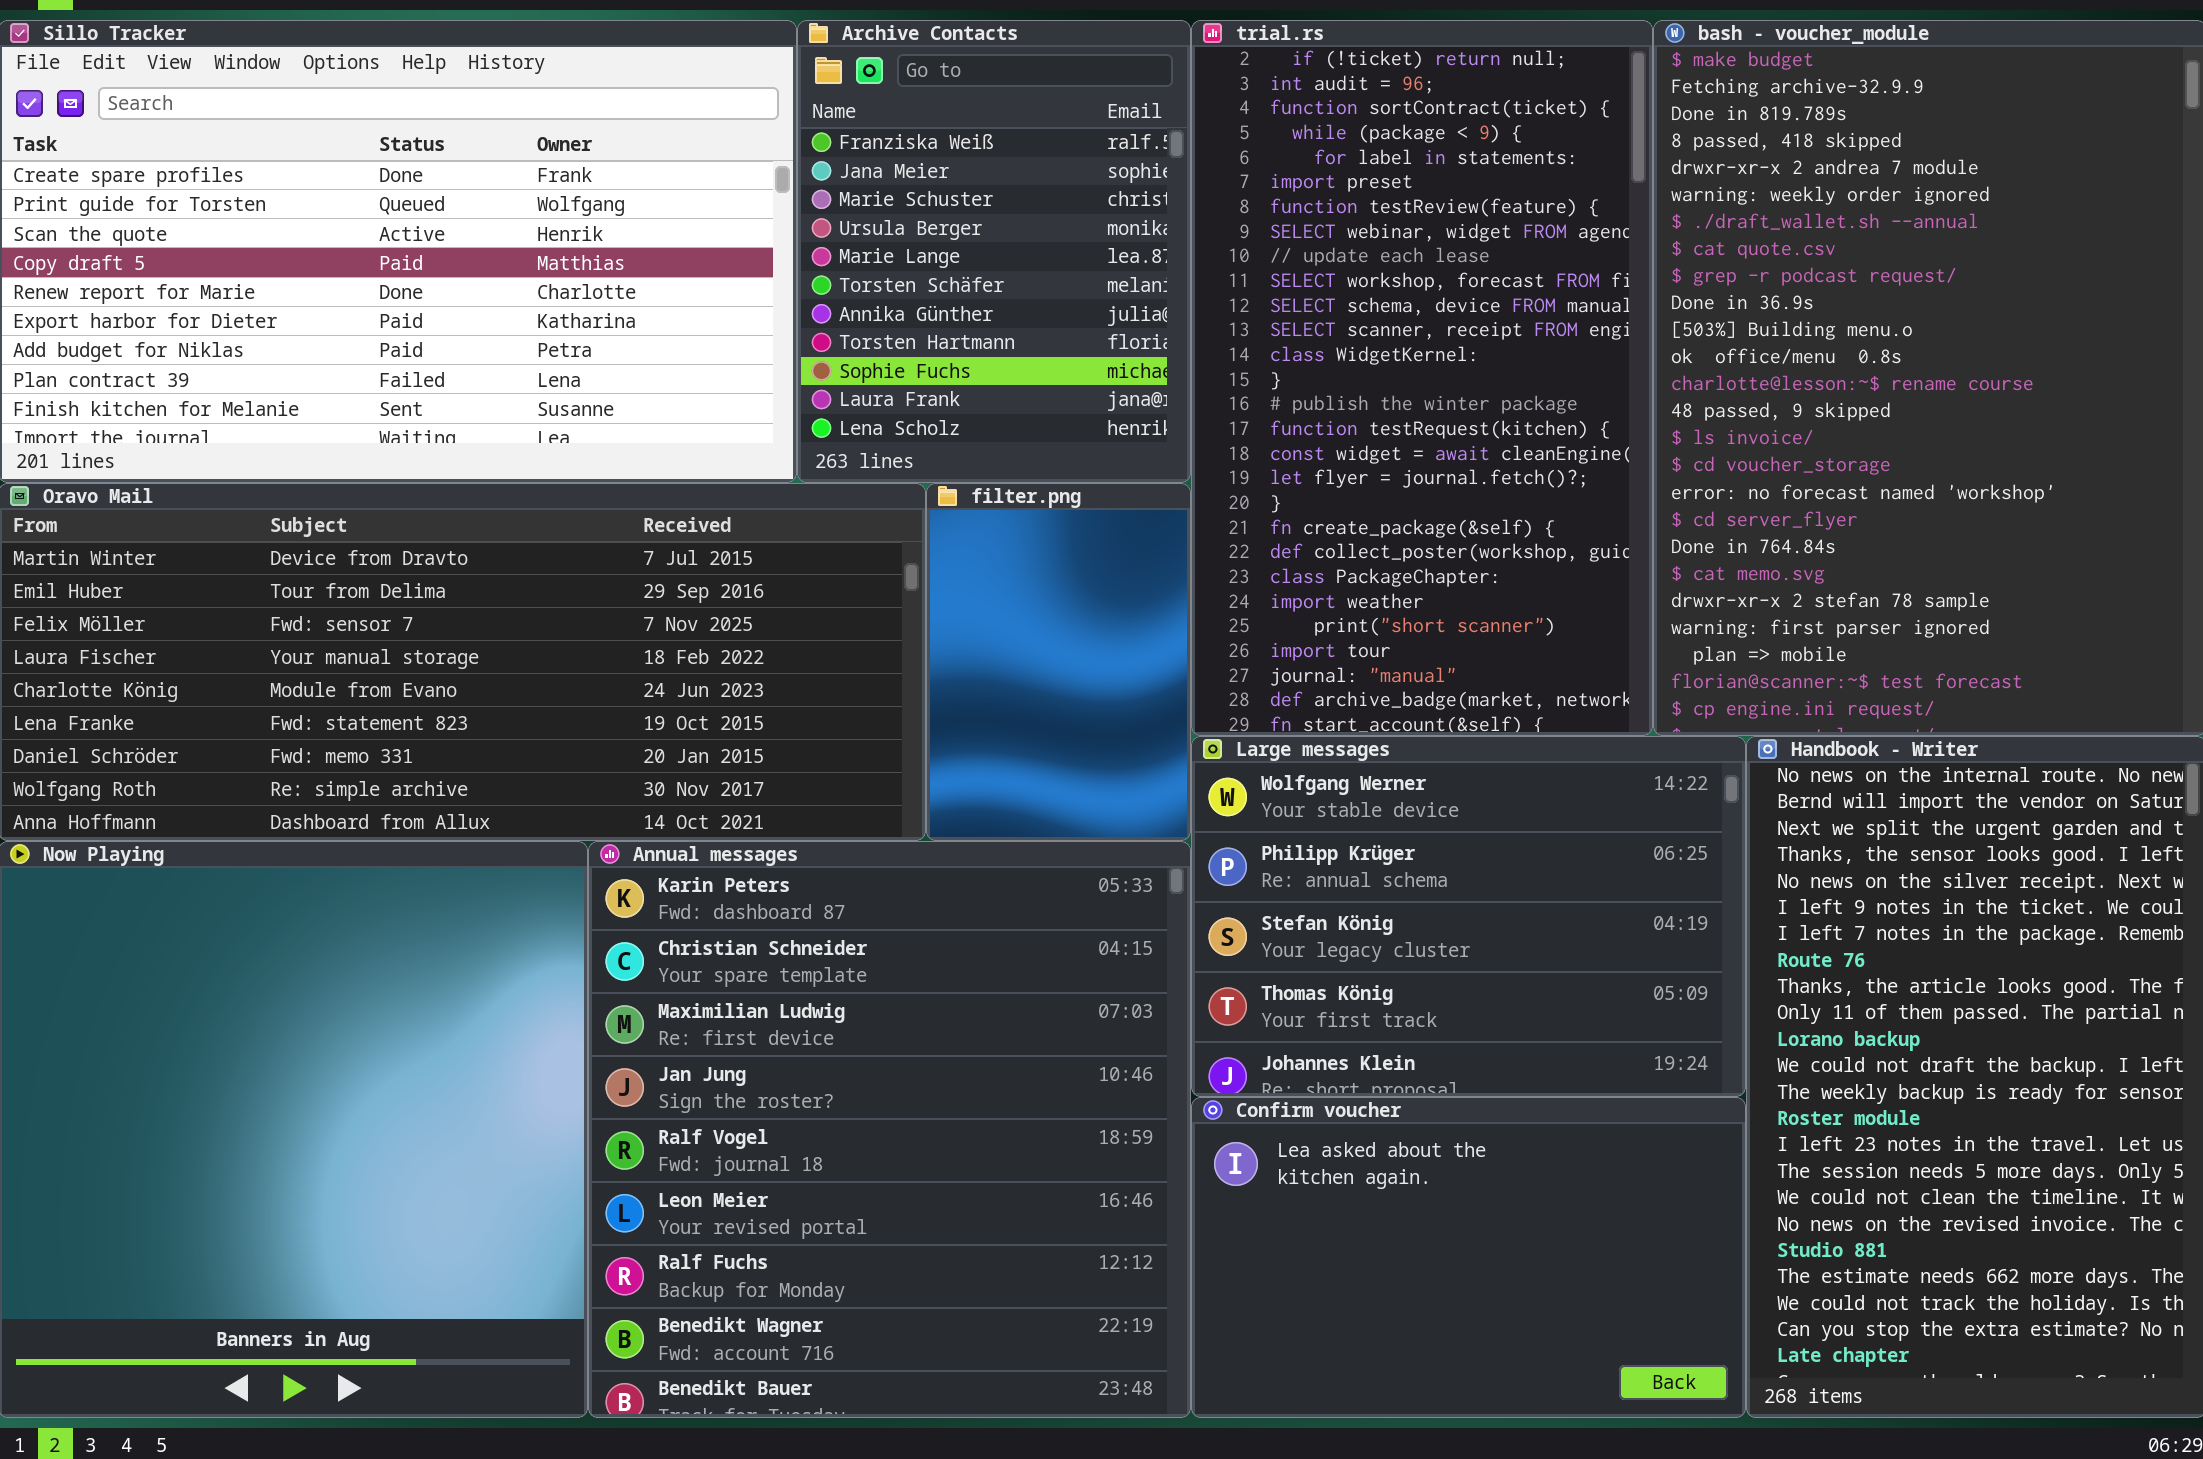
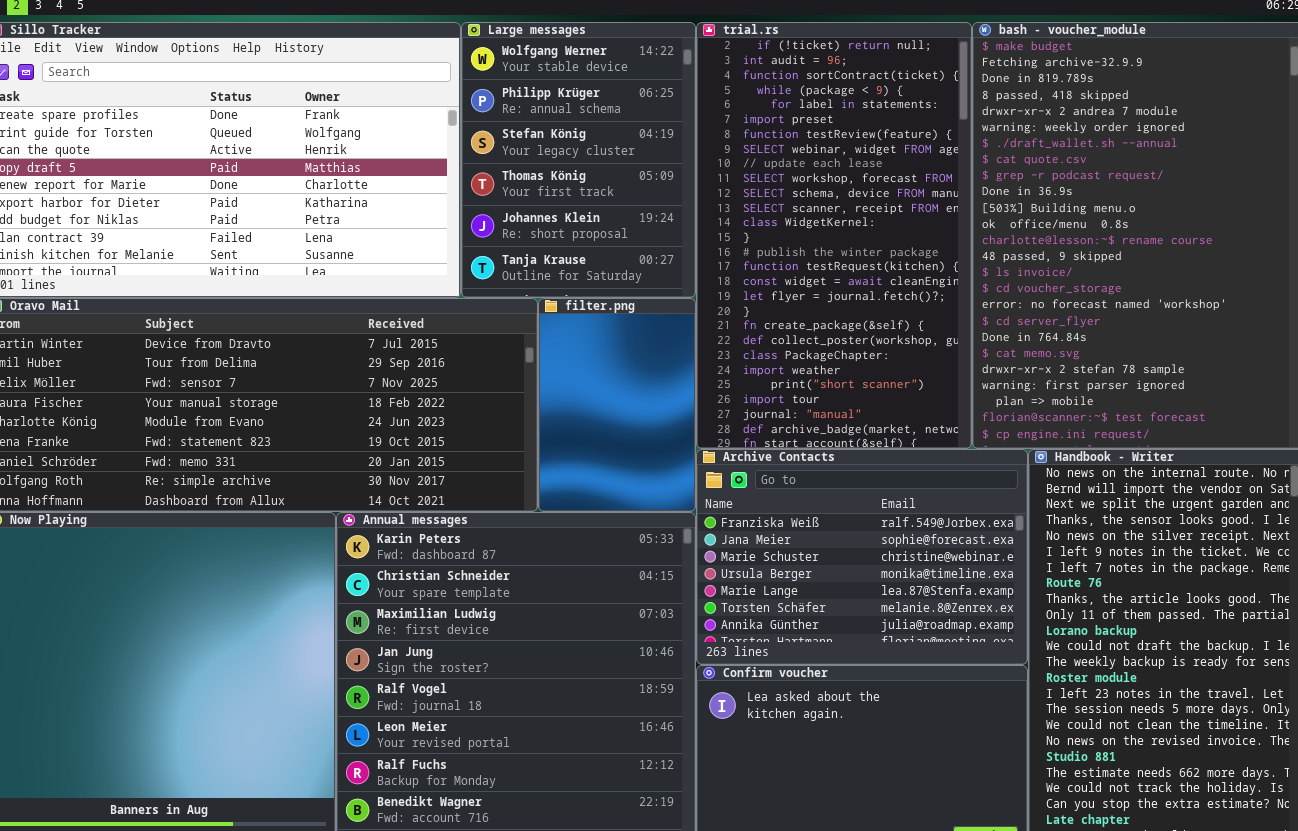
Archive Contacts: [797,20,1191,483] -> [696,449,1028,665], moved, resized
Large messages: [1191,736,1746,1097] -> [461,22,696,298], moved, resized

